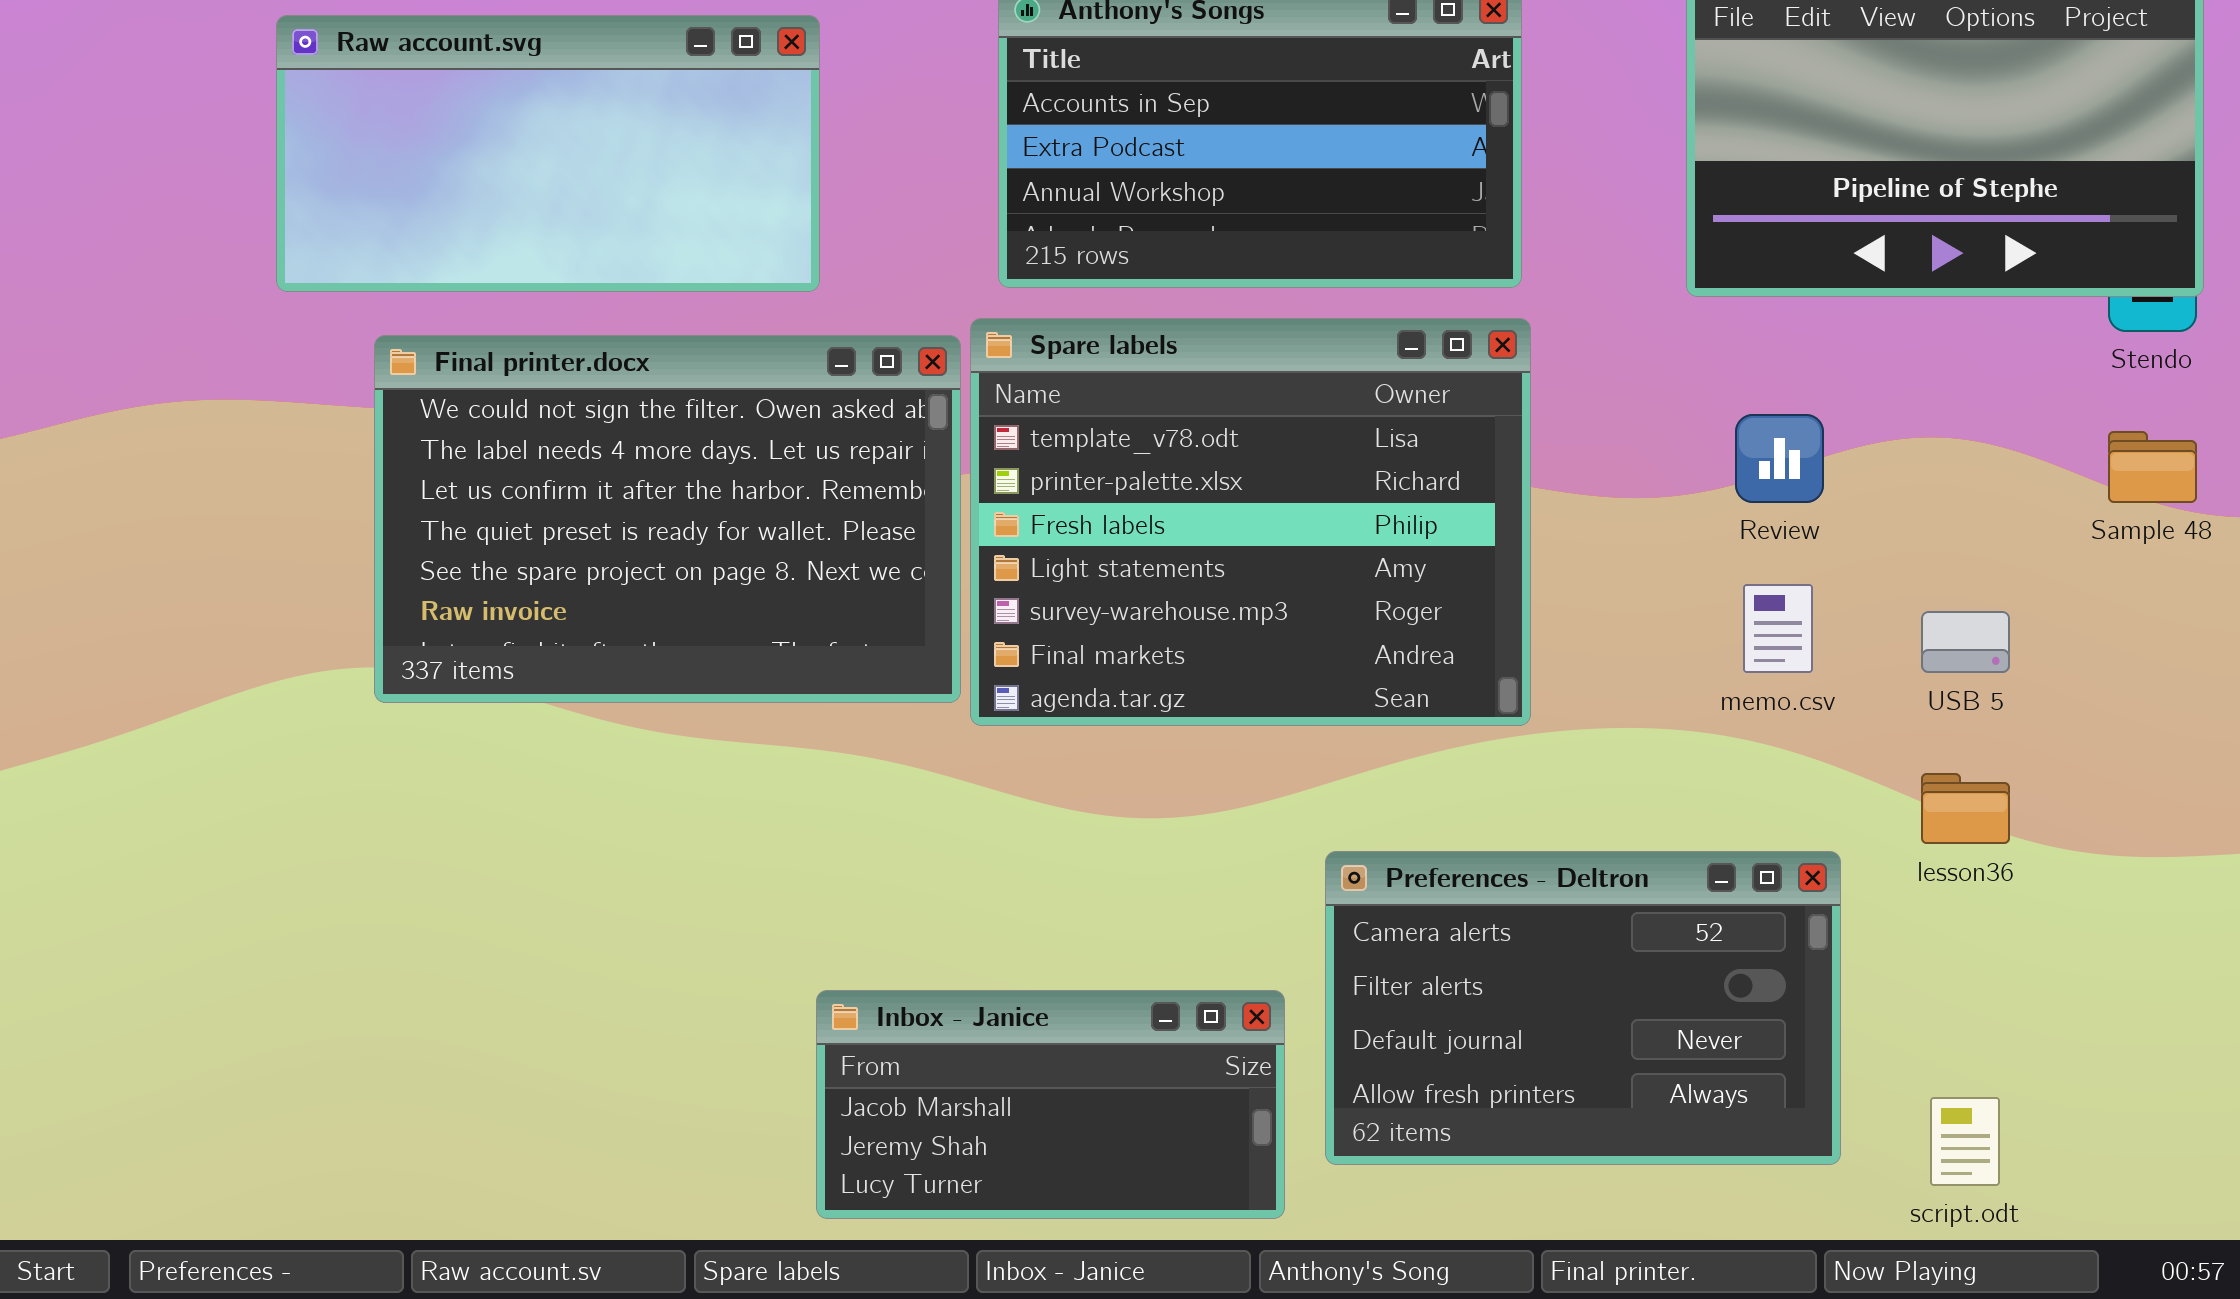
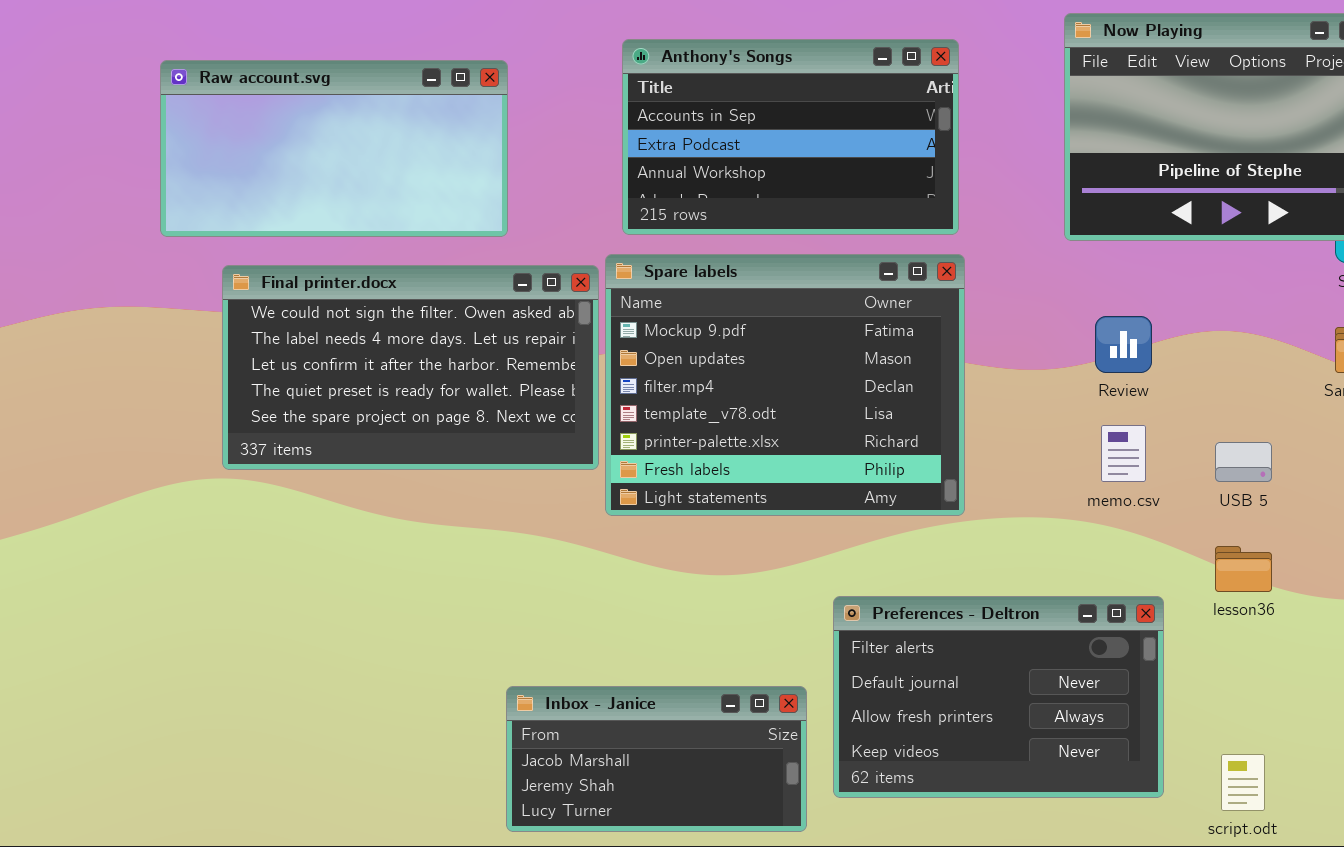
Spare labels: [970,318,1531,726] -> [605,254,965,516], scrolled up 3 rows
Final printer.docx: [374,335,961,703] -> [222,265,599,470], resized
Preferences - Deltron: [1325,851,1841,1165] -> [833,596,1164,798], scrolled down 1 row

